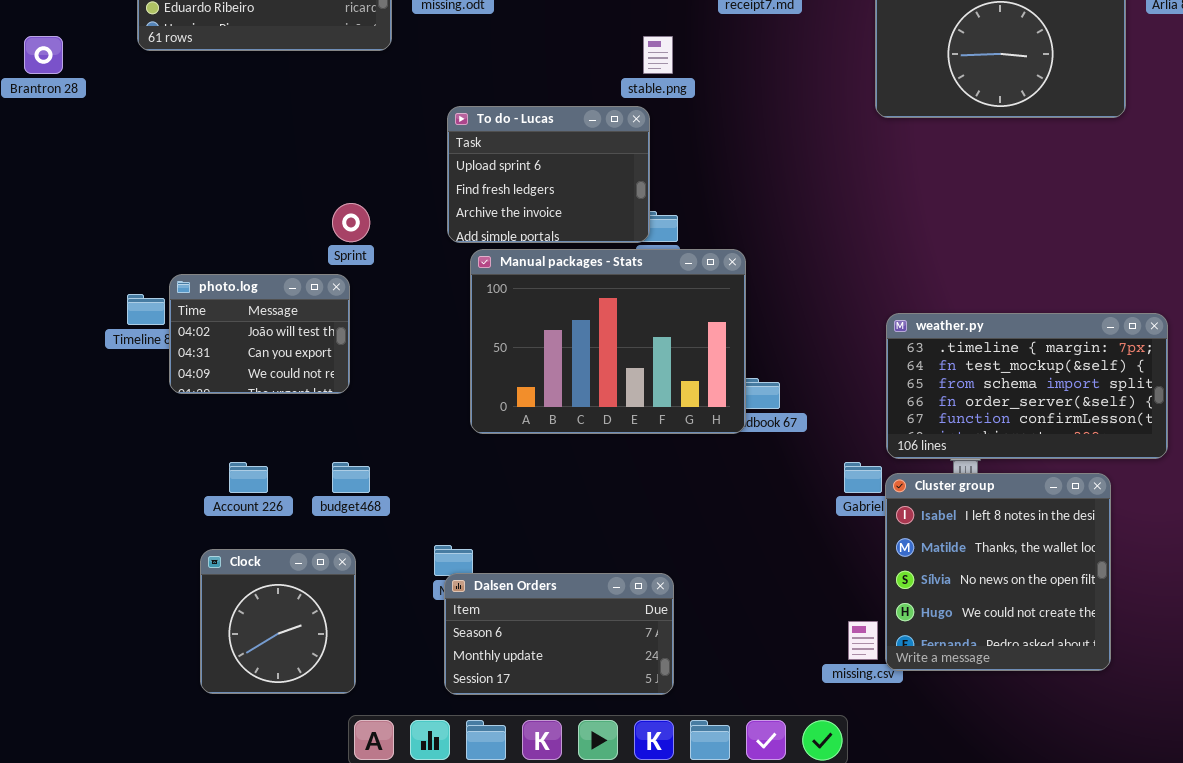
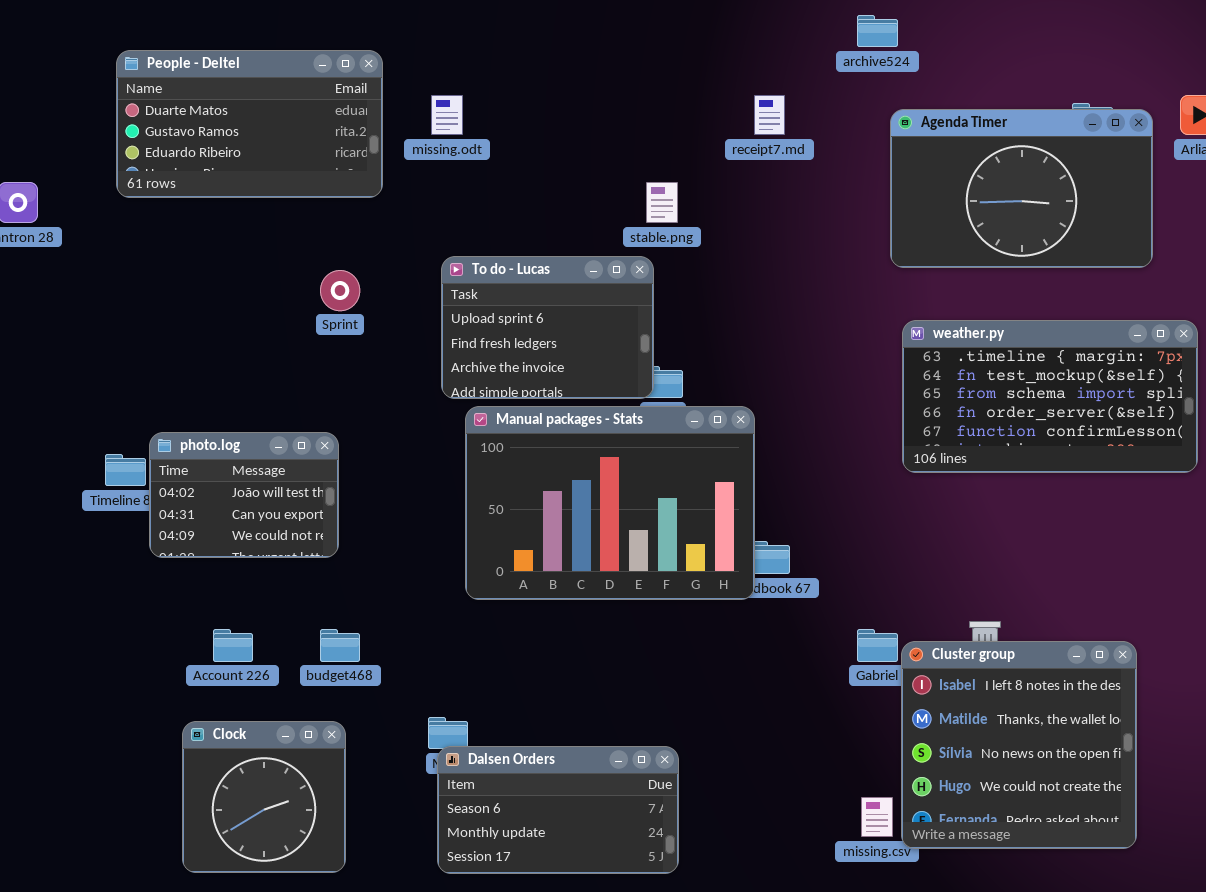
Sprint: [332,203,370,242] -> [320,270,360,311], moved
weather.py: [886,313,1168,459] -> [902,320,1198,473], moved

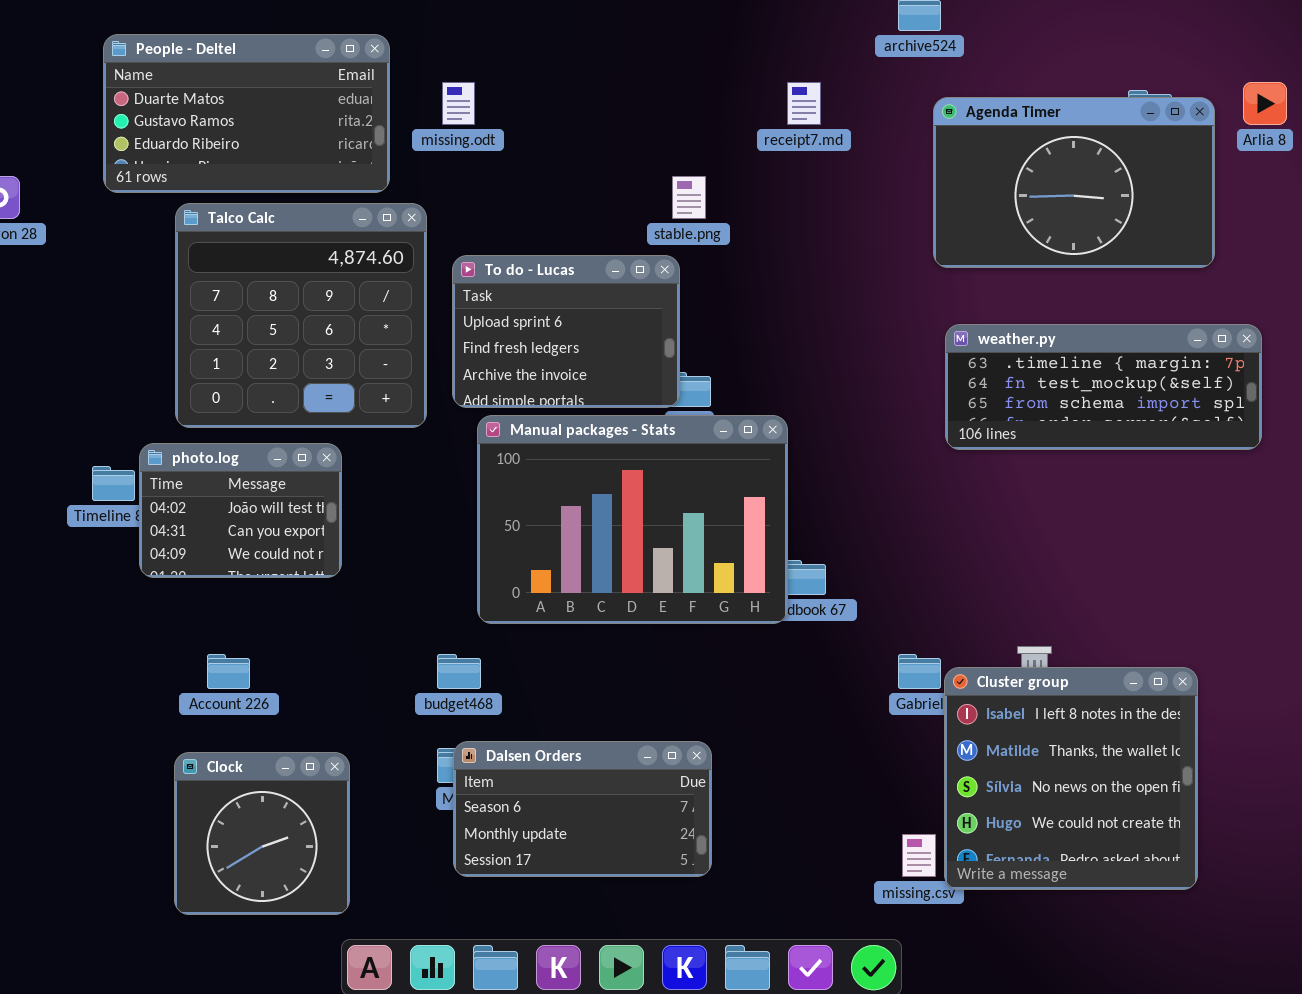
Talco Calc: none -> [175,203,427,428], opened
weather.py: [902,320,1198,473] -> [945,324,1262,450], resized
budget468: [320,629,360,662] -> [437,654,481,689], moved
Dalsen Orders: [437,746,679,874] -> [453,741,712,877], moved

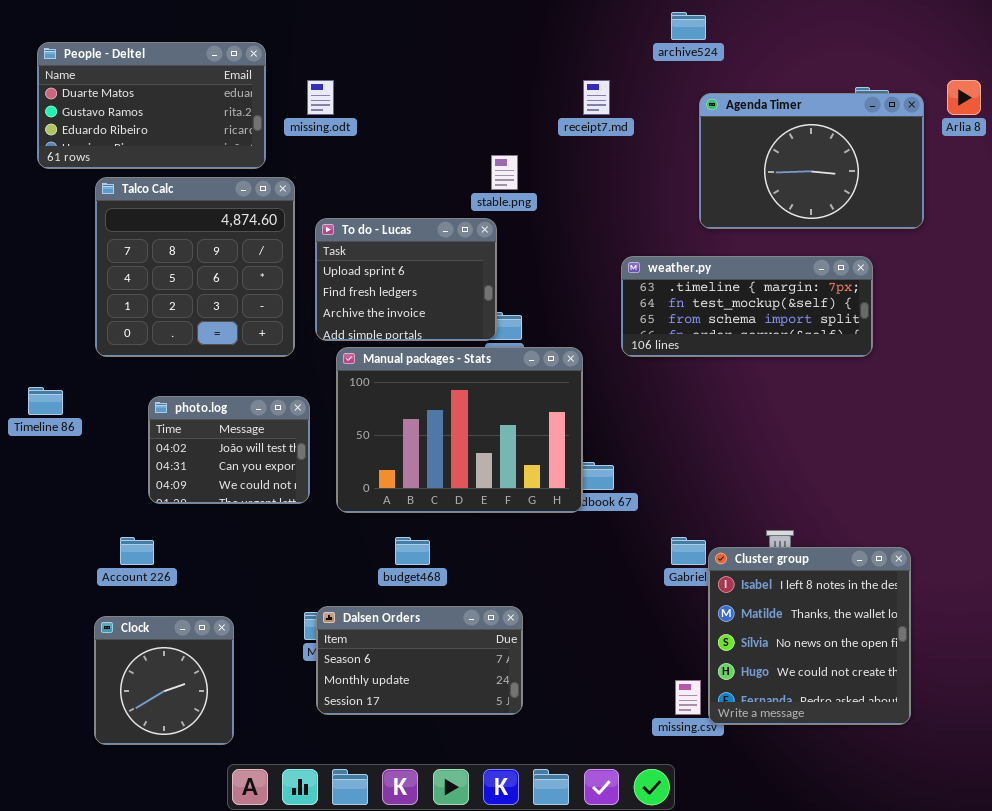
weather.py: [945,324,1262,450] -> [621,256,873,357], moved
photo.log: [139,443,342,578] -> [148,396,310,504], moved
budget468: [437,654,481,689] -> [395,537,430,565], moved

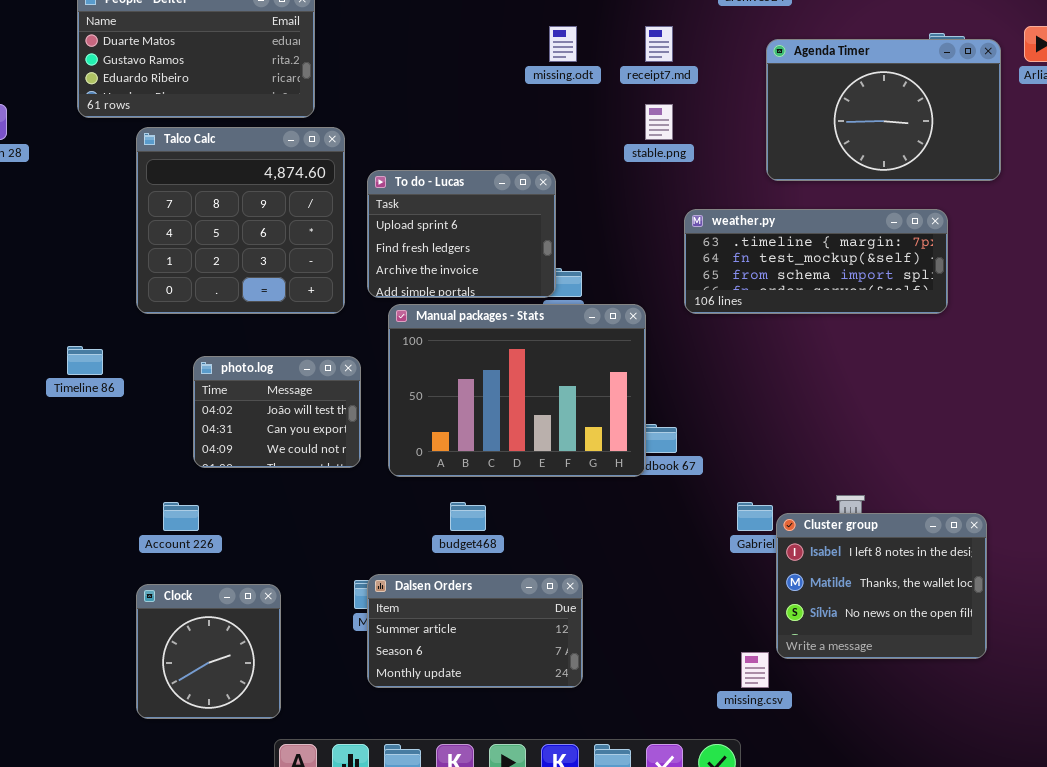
missing.odt: [307,80,334,115] -> [549,26,577,62], moved
stable.png: [491,155,518,190] -> [645,104,673,140], moved
Cluster group: [708,547,911,725] -> [776,513,987,659], resized
Dalsen Orders: [316,606,523,715] -> [367,574,583,688], scrolled up 1 row

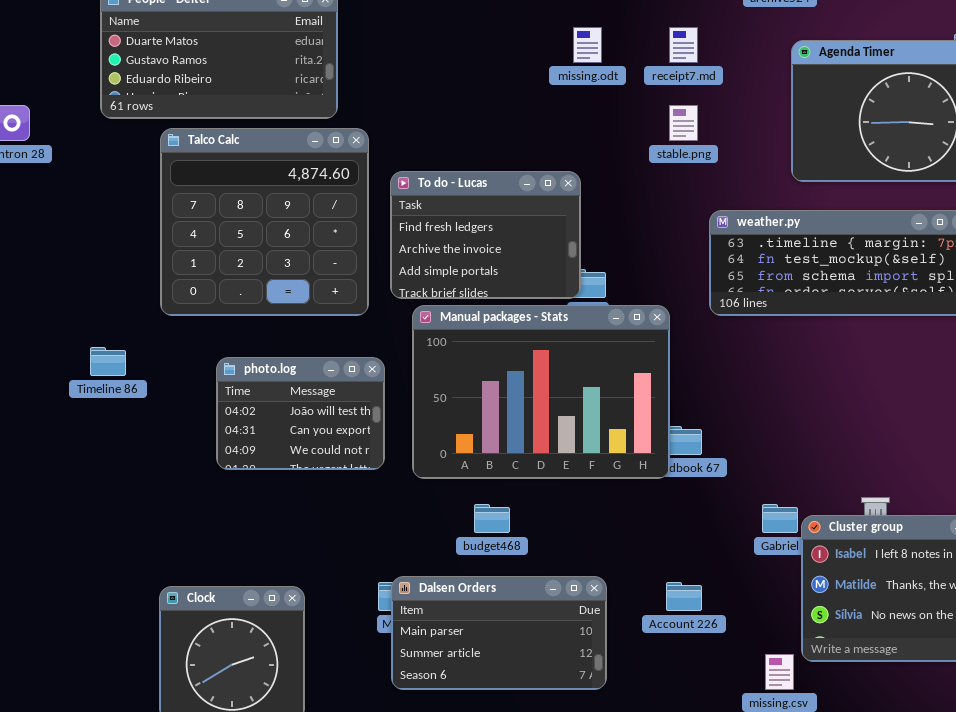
To do - Lucas: [367,170,556,298] -> [390,171,581,299], scrolled down 1 row
Account 226: [163,502,199,531] -> [666,582,702,611], moved
Dalsen Orders: [367,574,583,688] -> [391,576,607,690], scrolled up 1 row

